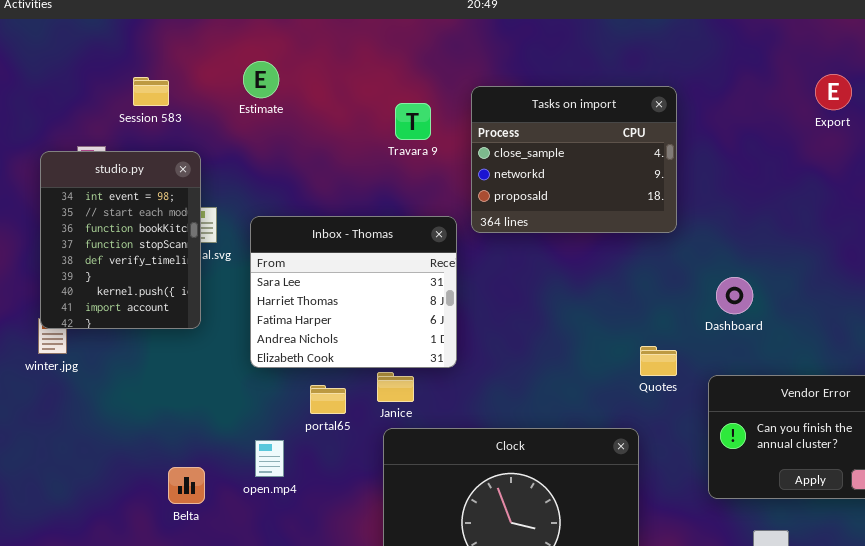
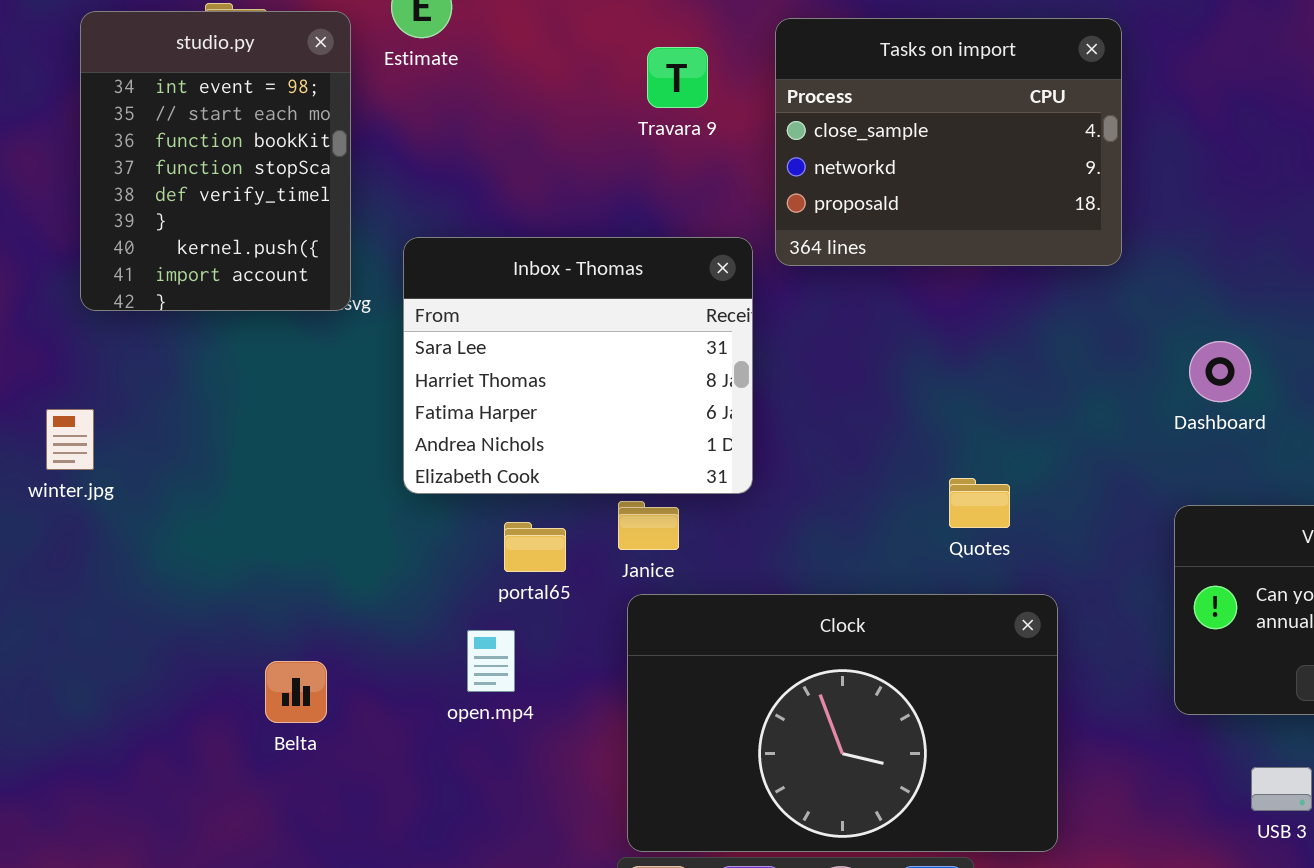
studio.py: [40,151,201,329] -> [80,11,351,311], moved
Quotes: [640,346,677,376] -> [949,478,1010,528], moved
open.mp4: [255,440,284,477] -> [467,630,515,692], moved

